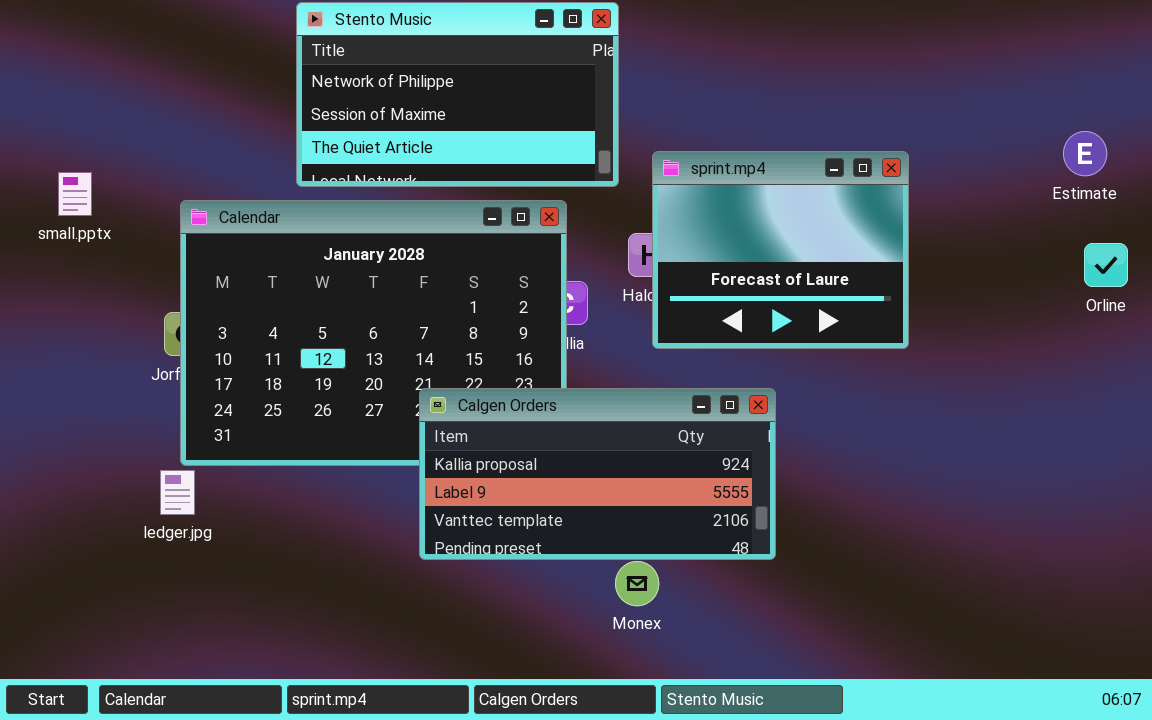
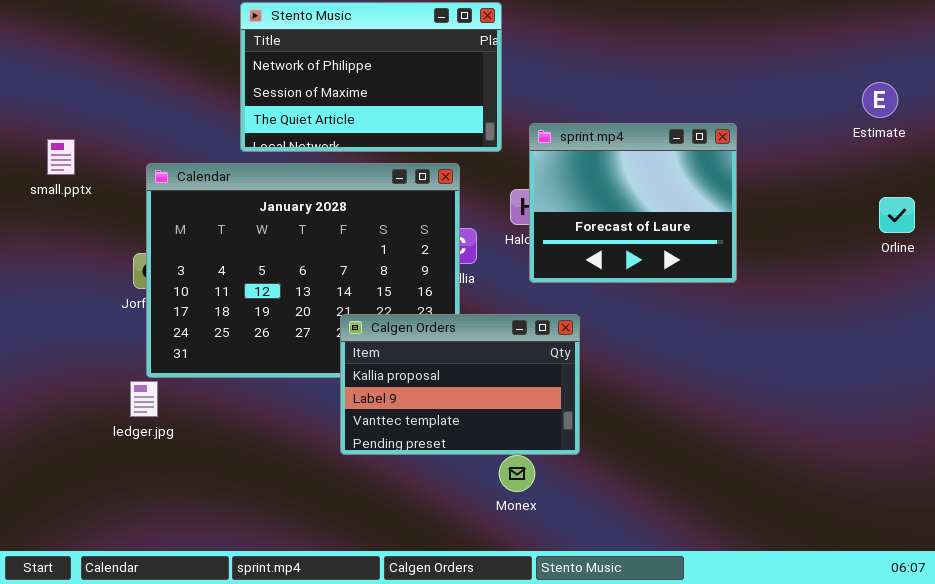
Estimate: [1063,131,1107,176] -> [862,82,898,118], moved
Calgen Orders: [419,388,776,560] -> [340,314,580,455], resized

